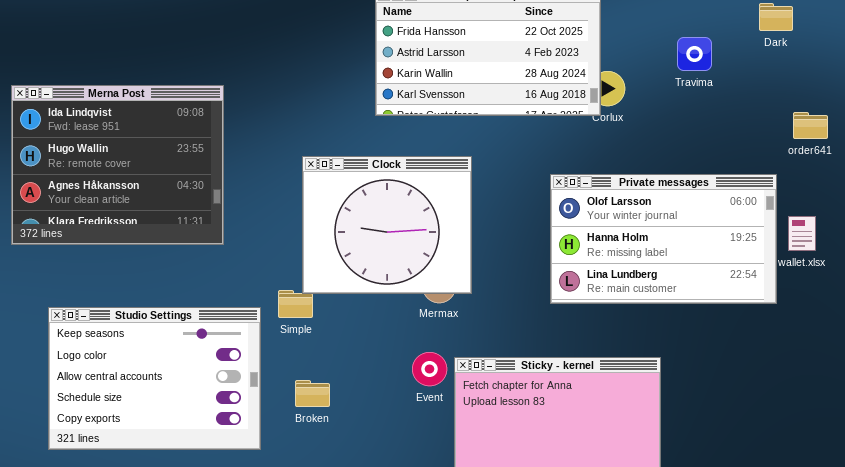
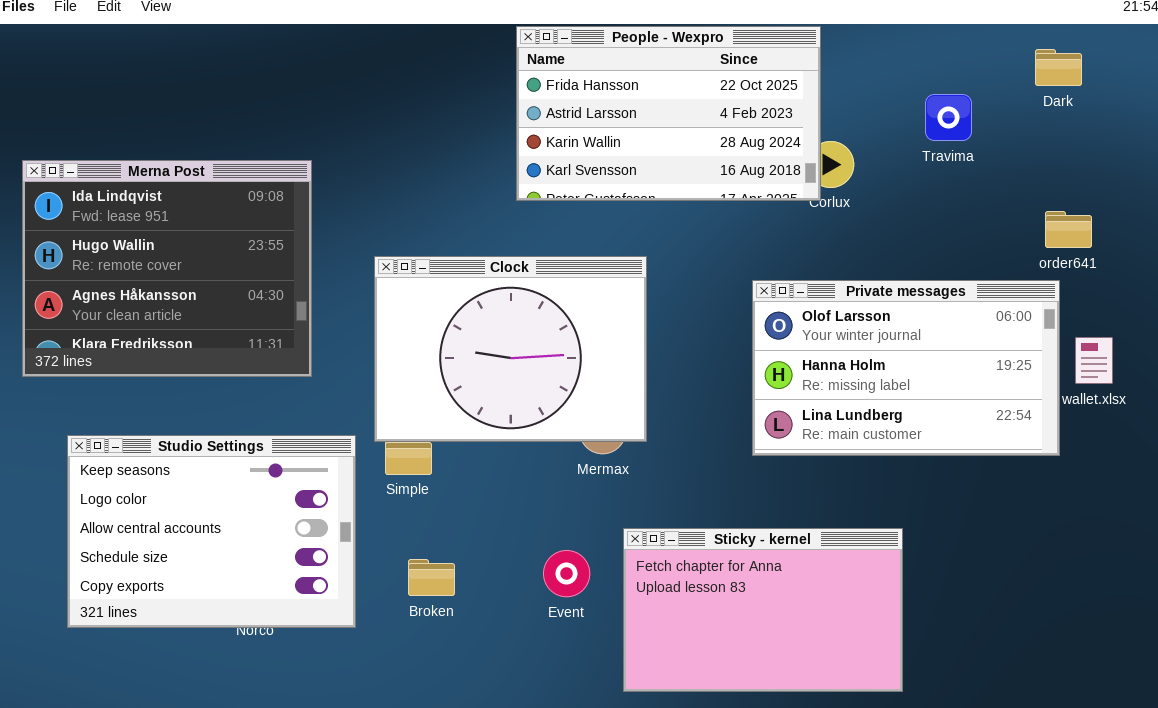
order641: [793,112,828,139] -> [1045,211,1092,248], moved
Clock: [302,156,472,294] -> [374,256,647,442], resized
Studio Settings: [48,307,261,450] -> [67,435,356,628], moved
Event: [412,352,447,386] -> [543,550,590,597], moved

